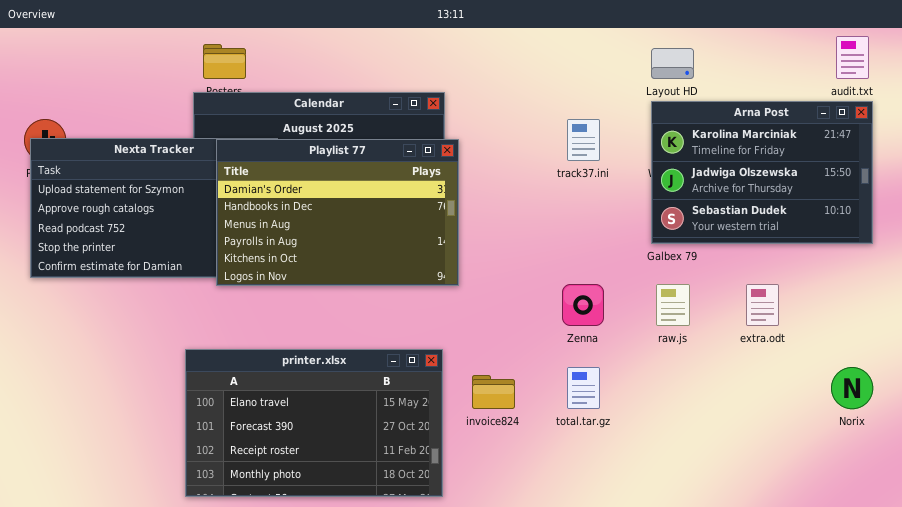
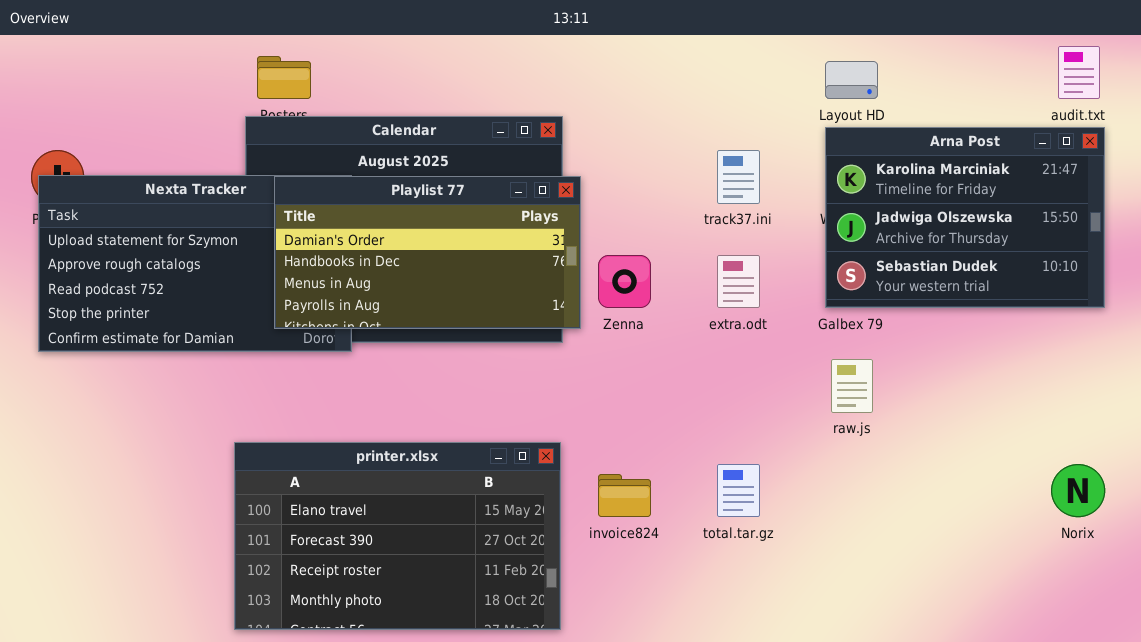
Playlist 77: [216,139,459,286] -> [274,176,581,329], resized
Zenna: [562,284,604,326] -> [598,255,651,308], moved
extra.odt: [746,284,779,326] -> [717,255,760,308], moved

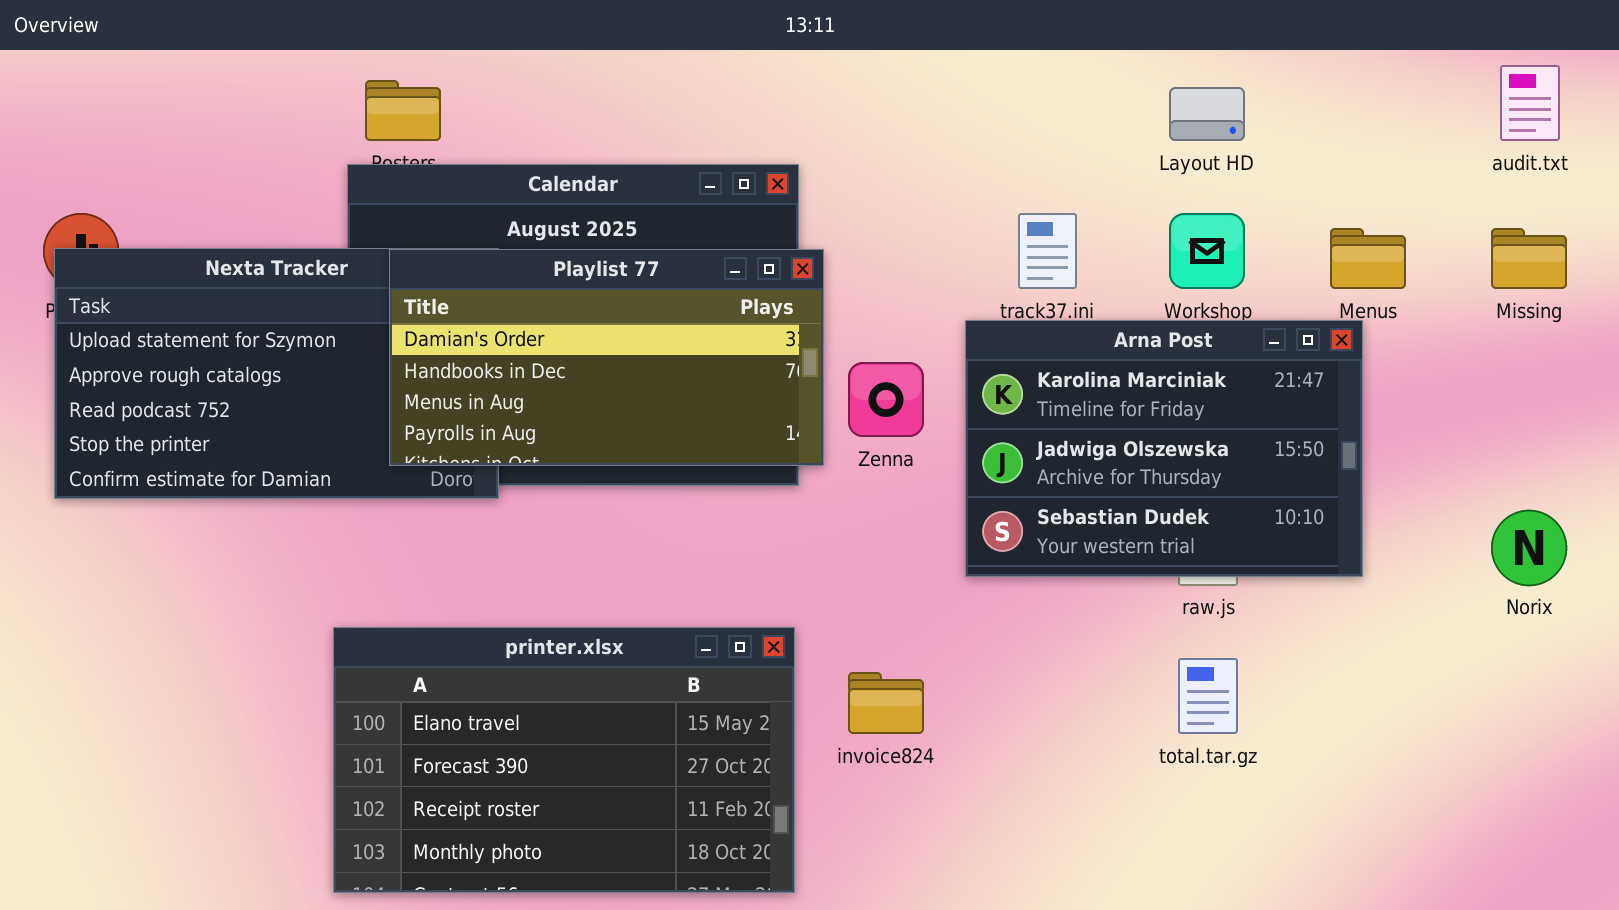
Arna Post: [825,127,1105,308] -> [965,320,1363,577], moved
total.tar.gz: [717,464,760,517] -> [1178,658,1238,734], moved
Norix: [1051,464,1105,517] -> [1491,510,1567,586], moved

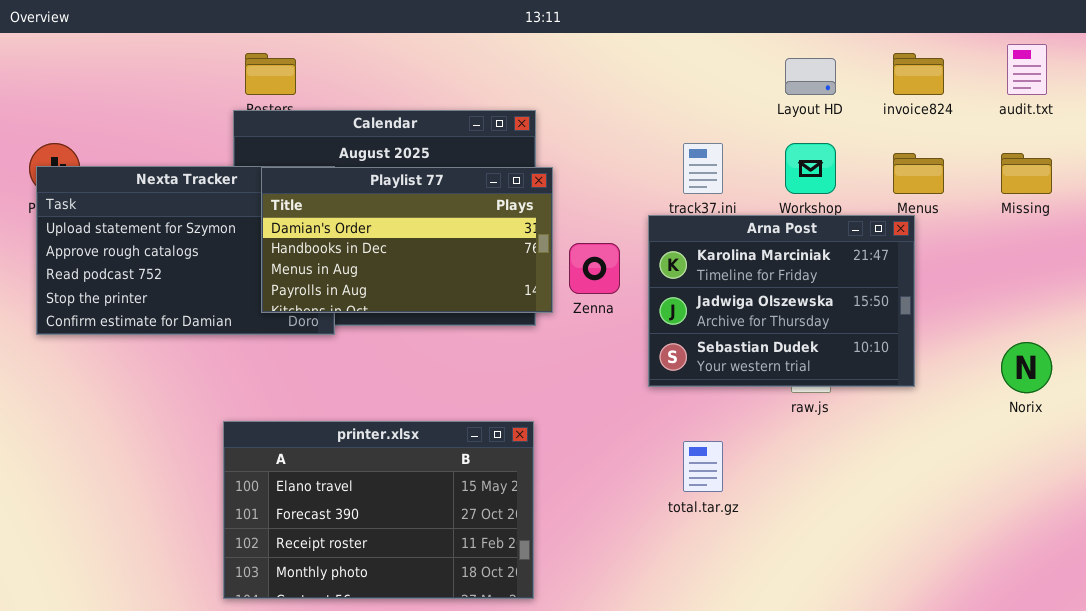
total.tar.gz: [1178,658,1238,734] -> [683,441,723,492], moved
invoice824: [848,672,924,734] -> [893,53,944,95], moved

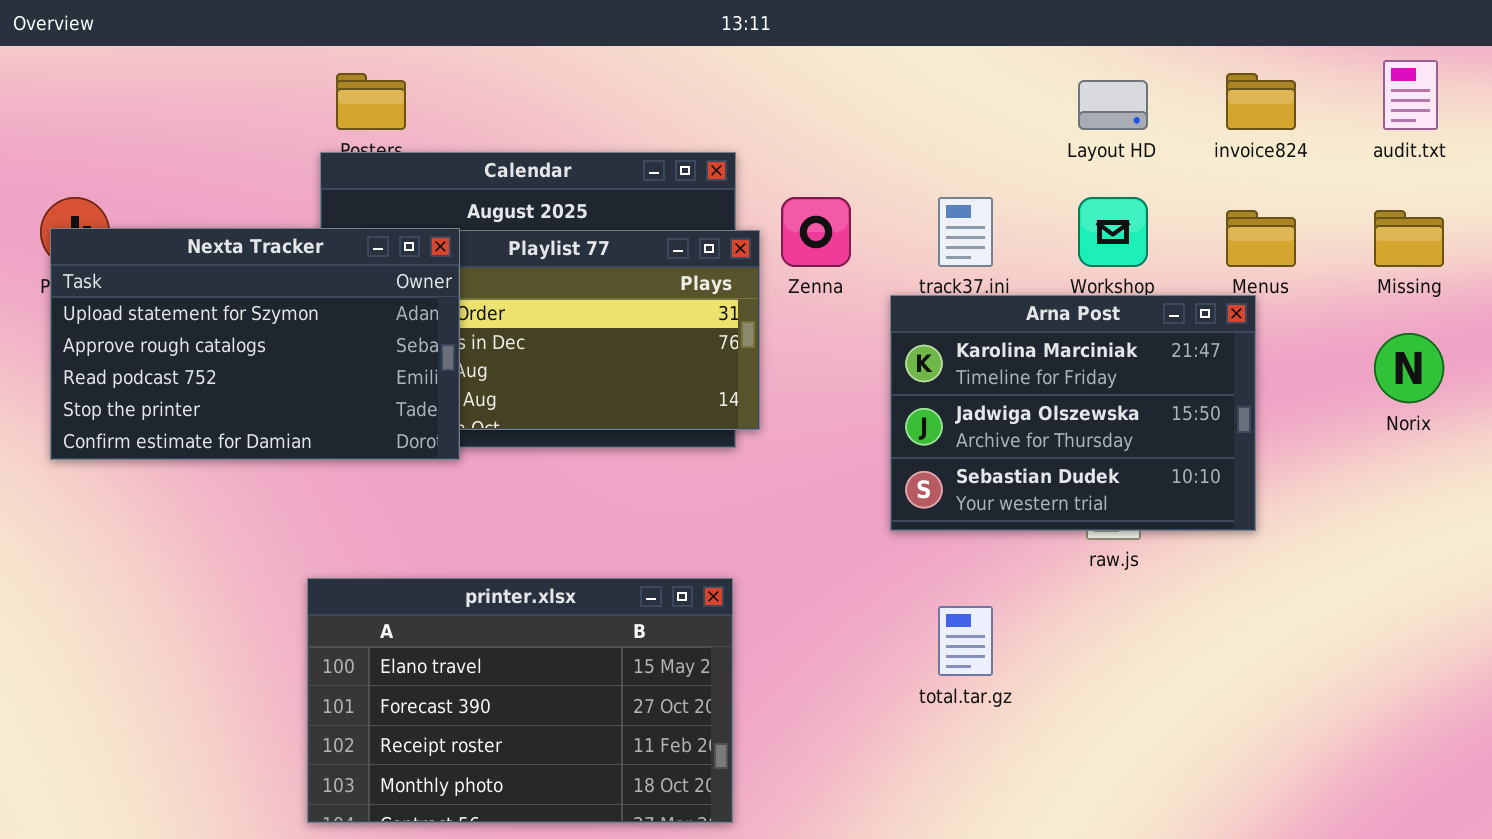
Nexta Tracker: [36,166,335,335] -> [50,228,460,460], raised
Zenna: [569,243,620,294] -> [781,197,851,267], moved
Norix: [1001,342,1052,393] -> [1374,333,1444,403], moved

